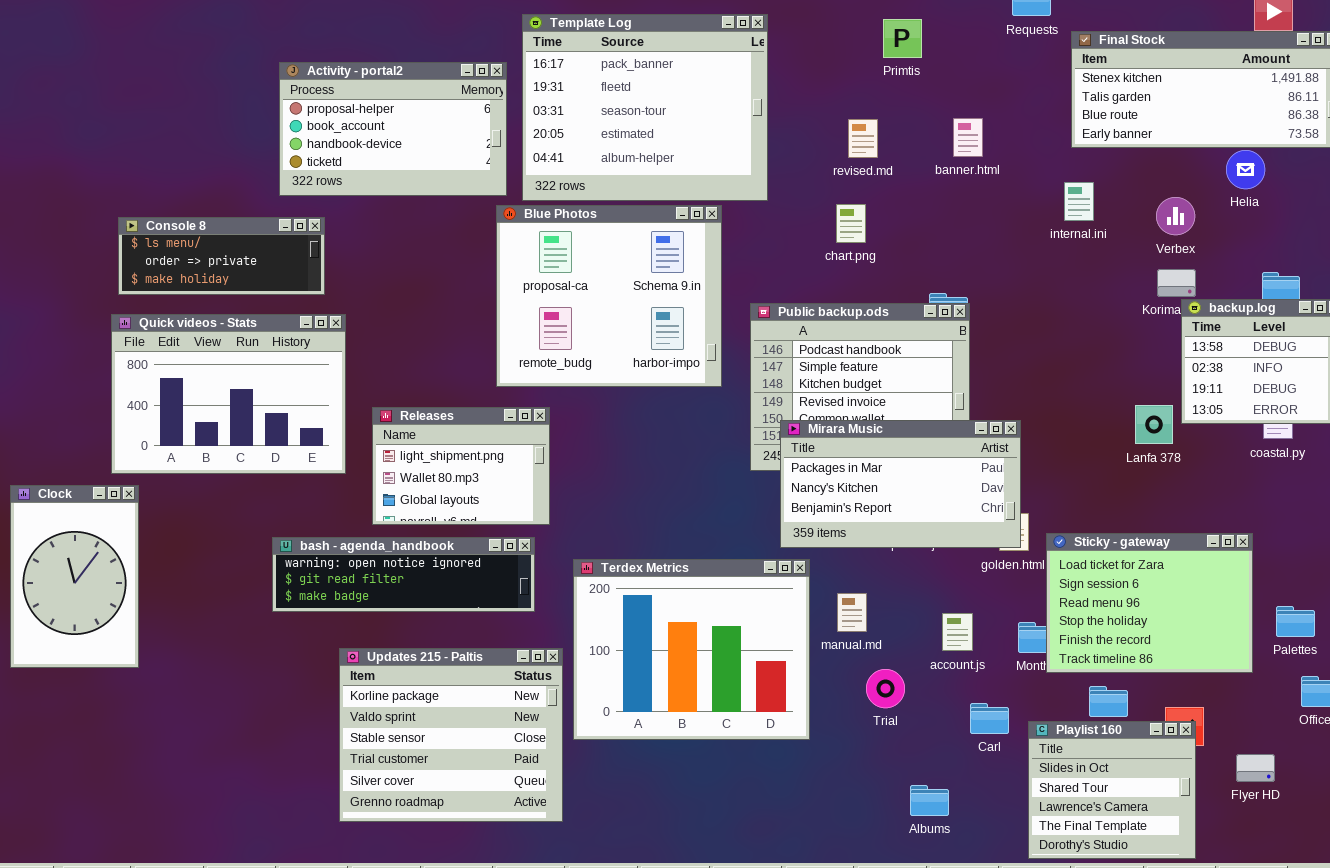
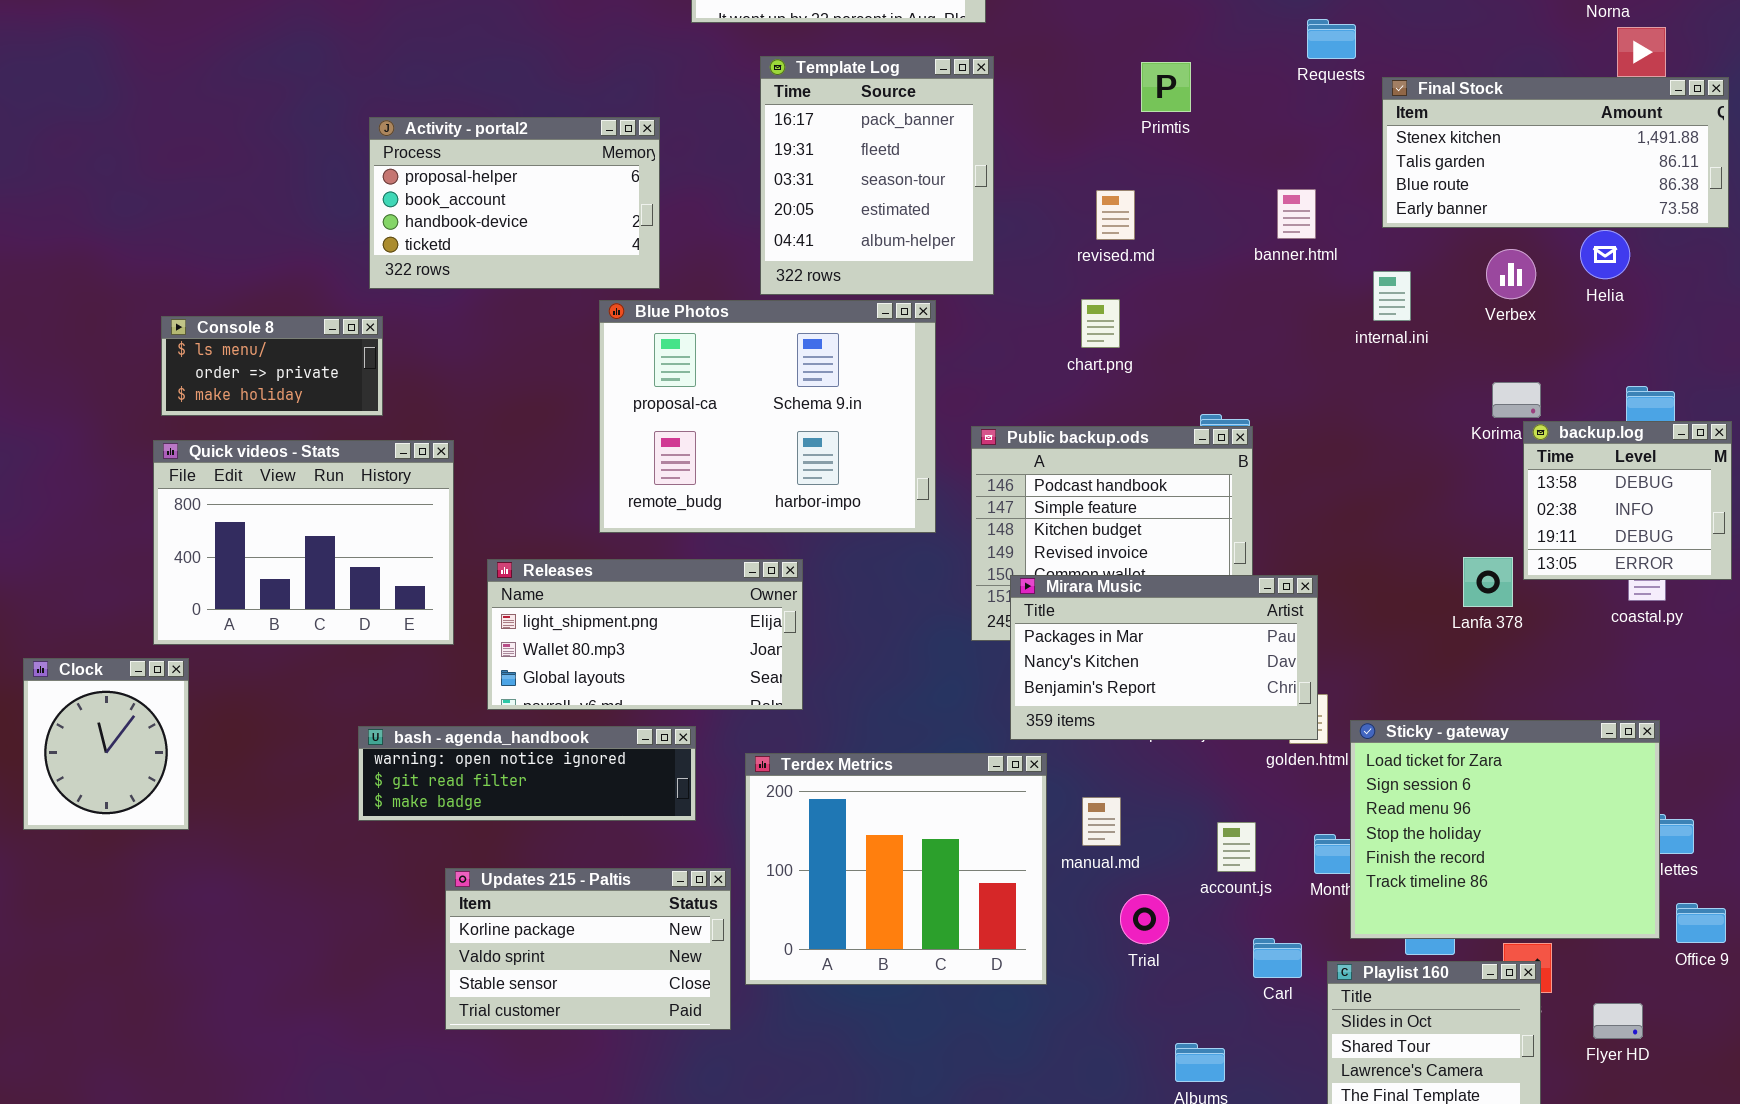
Template Log: [522,14,768,201] -> [760,56,994,295], resized
banner.html: [953,118,983,157] -> [1277,189,1316,239], moved
Verbex: [1156,197,1195,235] -> [1486,249,1536,299], moved
Blue Photos: [496,205,722,387] -> [599,300,936,533], resized
Console 8: [118,217,325,295] -> [161,316,383,416], resized
Releases: [372,407,550,525] -> [487,559,803,710], resized
Clock: [10,485,139,668] -> [23,658,189,830], resized
Sticky - gateway: [1046,533,1253,673] -> [1350,720,1660,939], resized
Updates 215 - Paltis: [339,648,563,822] -> [445,868,731,1030], resized

